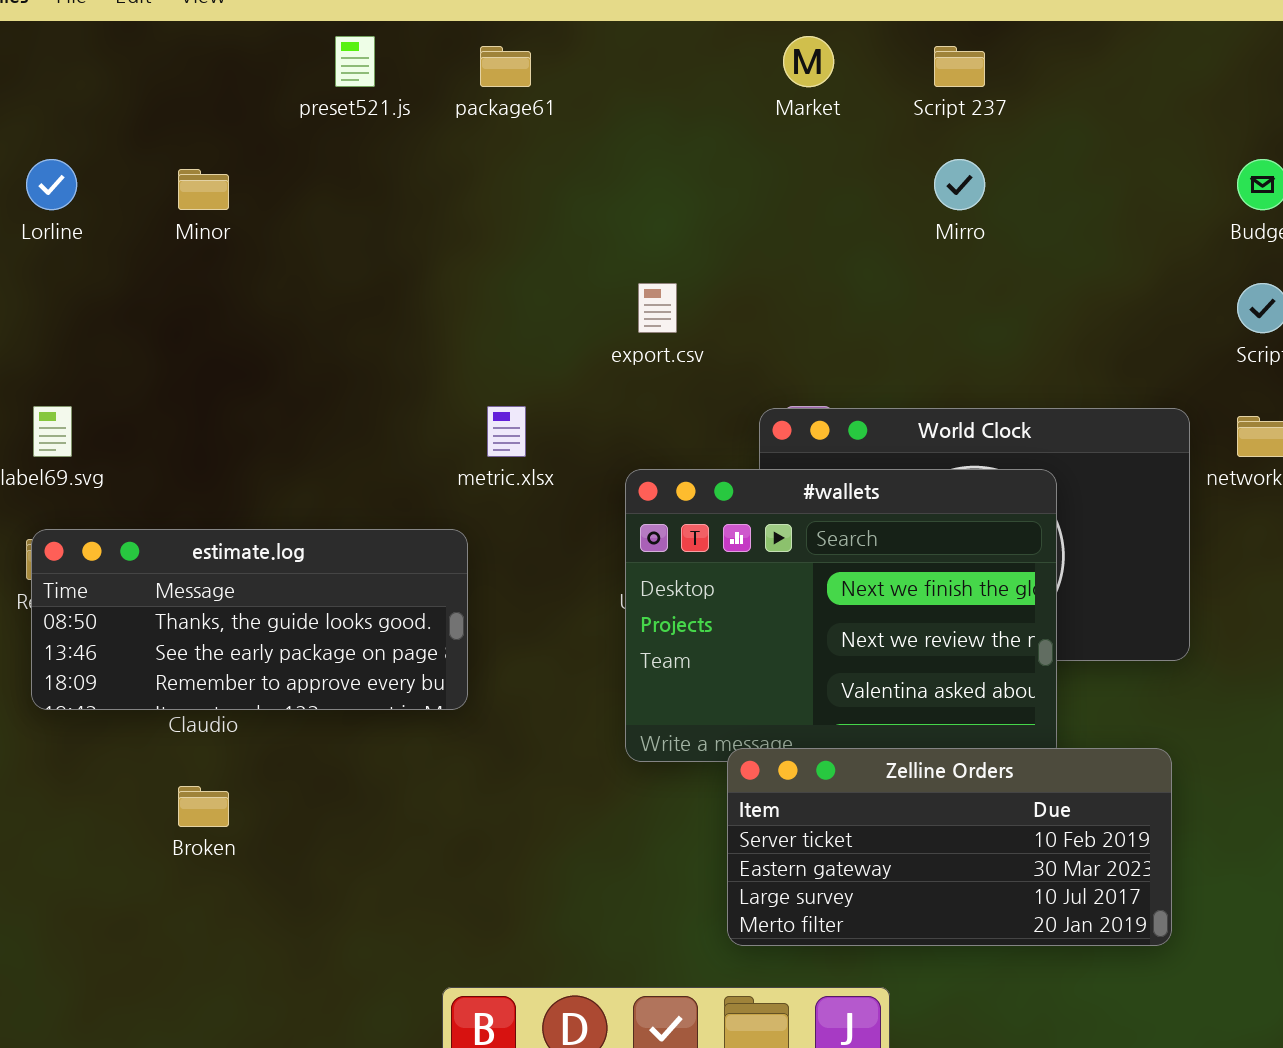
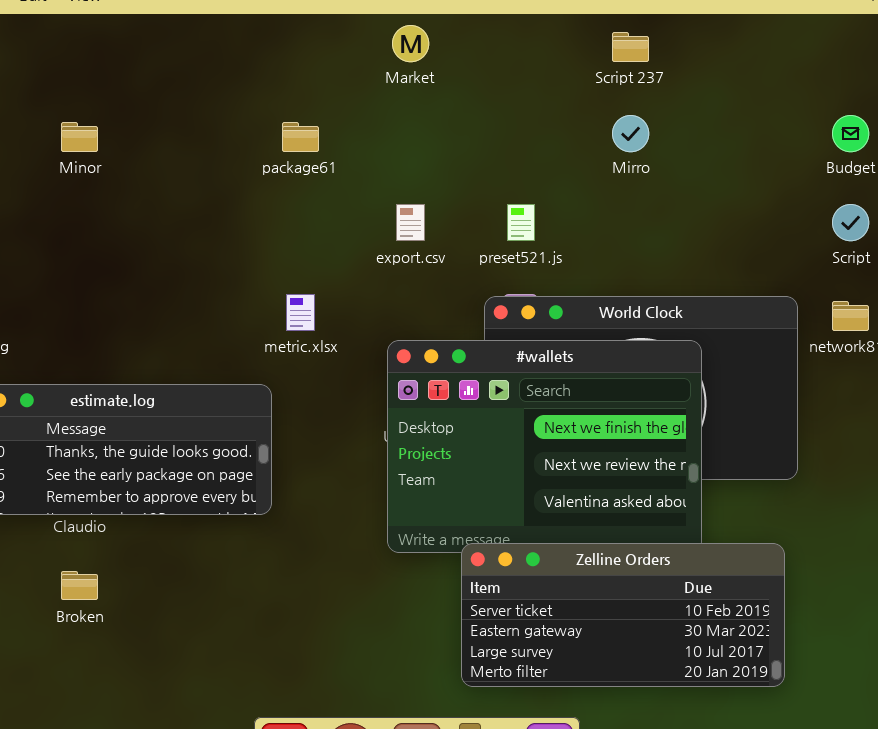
preset521.js: [335,36,375,87] -> [507,204,535,241], moved
Market: [783,36,834,87] -> [392,25,429,62], moved
package61: [480,46,531,87] -> [282,122,319,152], moved

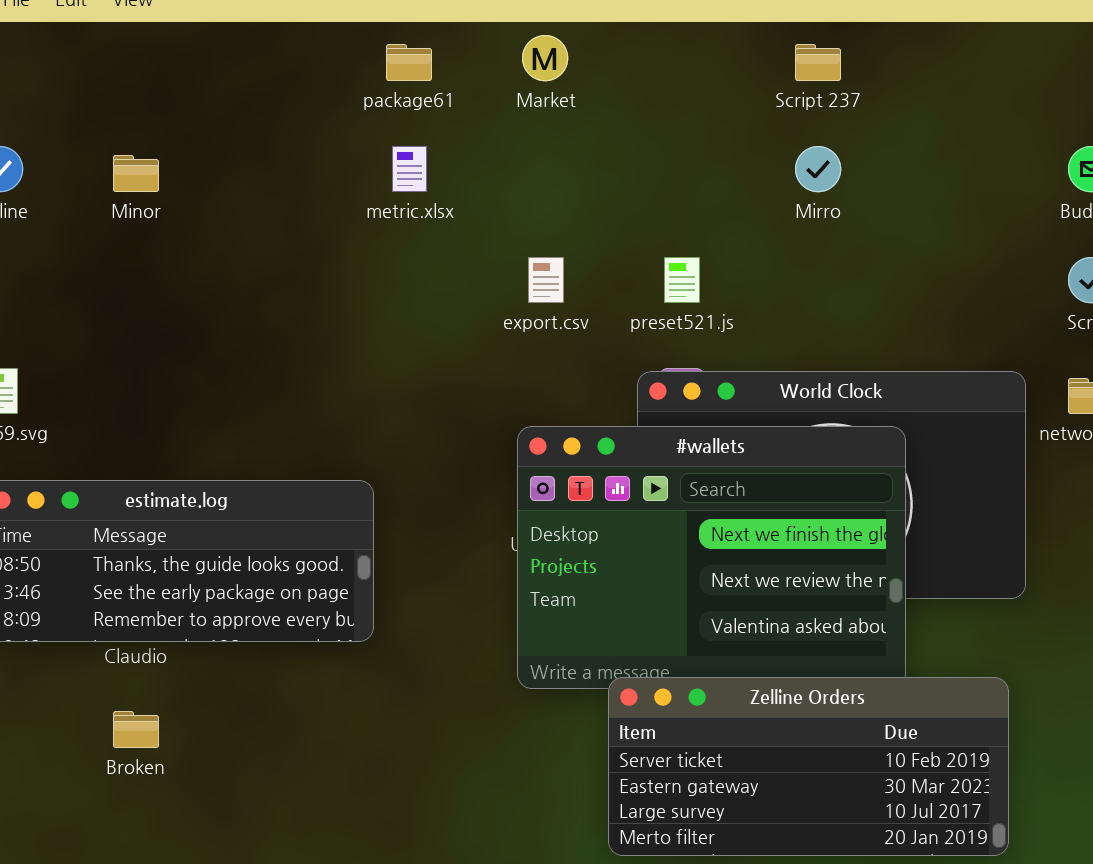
package61: [282,122,319,152] -> [386,44,432,81], moved
metric.xlsx: [286,294,315,331] -> [392,146,427,192], moved

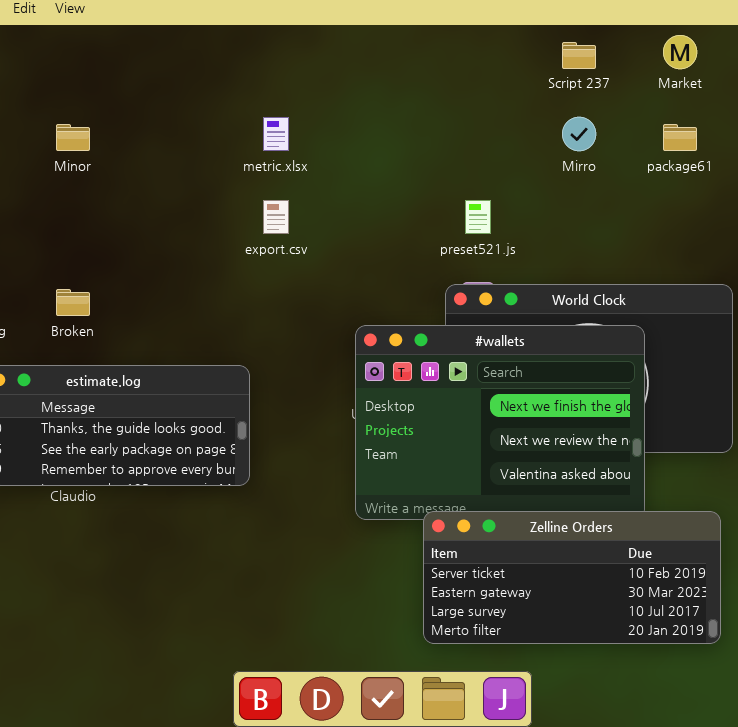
Market: [522,35,568,81] -> [663,35,697,69], moved
package61: [386,44,432,81] -> [663,124,697,151], moved
export.csv: [528,257,564,303] -> [263,200,289,234], moved
Broken: [113,711,159,748] -> [56,289,90,316], moved

